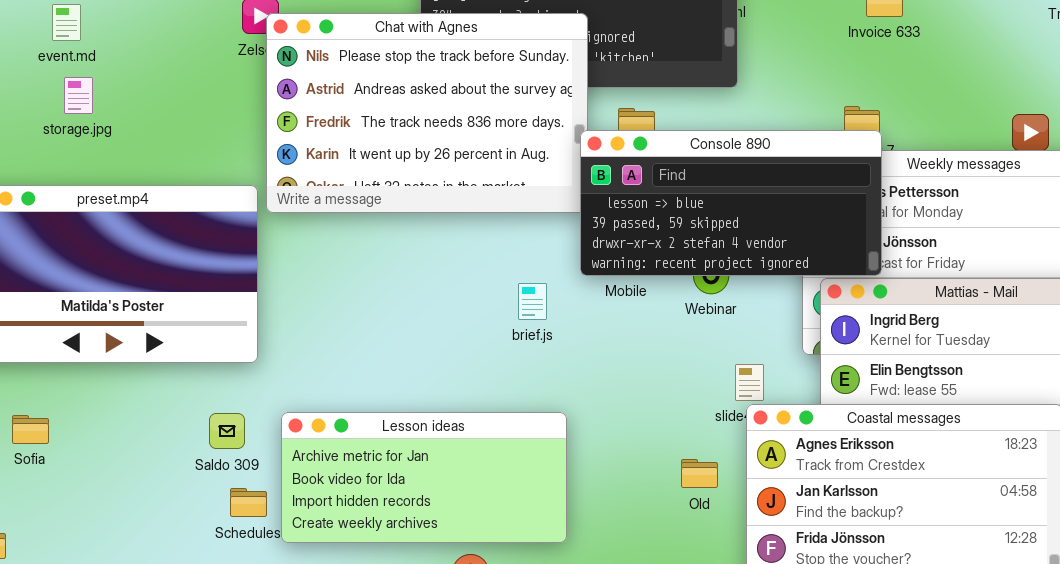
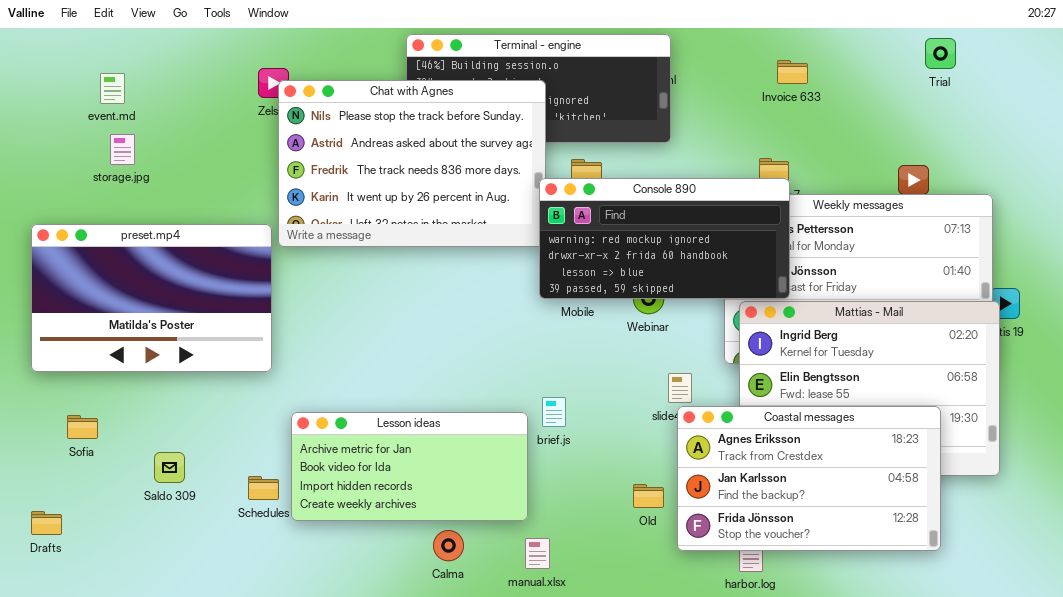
Console 890: [580,130,882,276] -> [539,178,790,299], scrolled up 2 rows
brief.js: [518,283,547,320] -> [542,397,566,427], moved
Saldo 309: [209,413,245,449] -> [154,452,185,483], moved
Old: [681,459,718,488] -> [633,484,664,508], moved

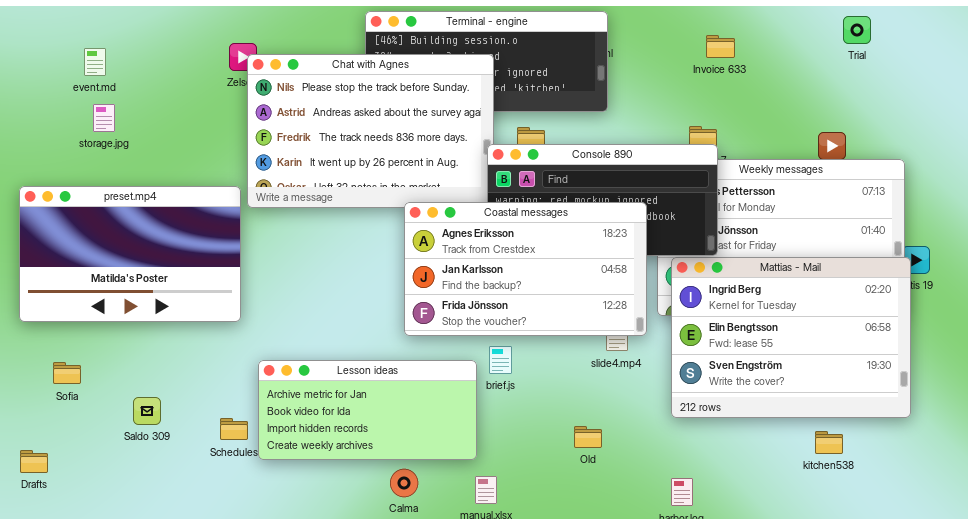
Coastal messages: [677,406,941,551] -> [404,202,647,336], moved

